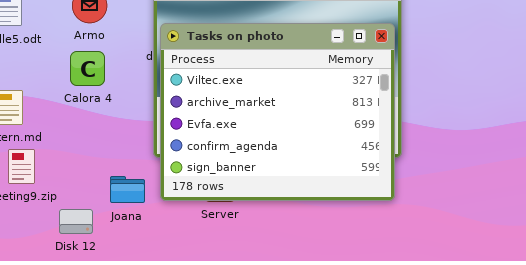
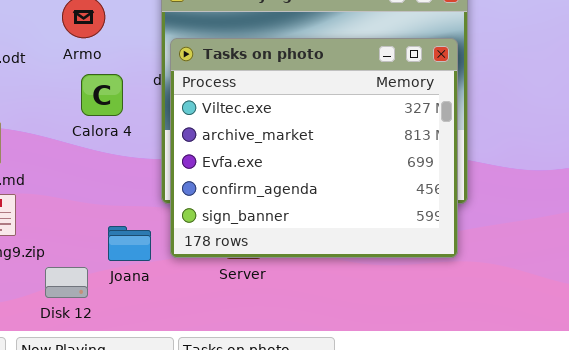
Calora 4: [70,51,105,86] -> [81,74,123,116], moved

